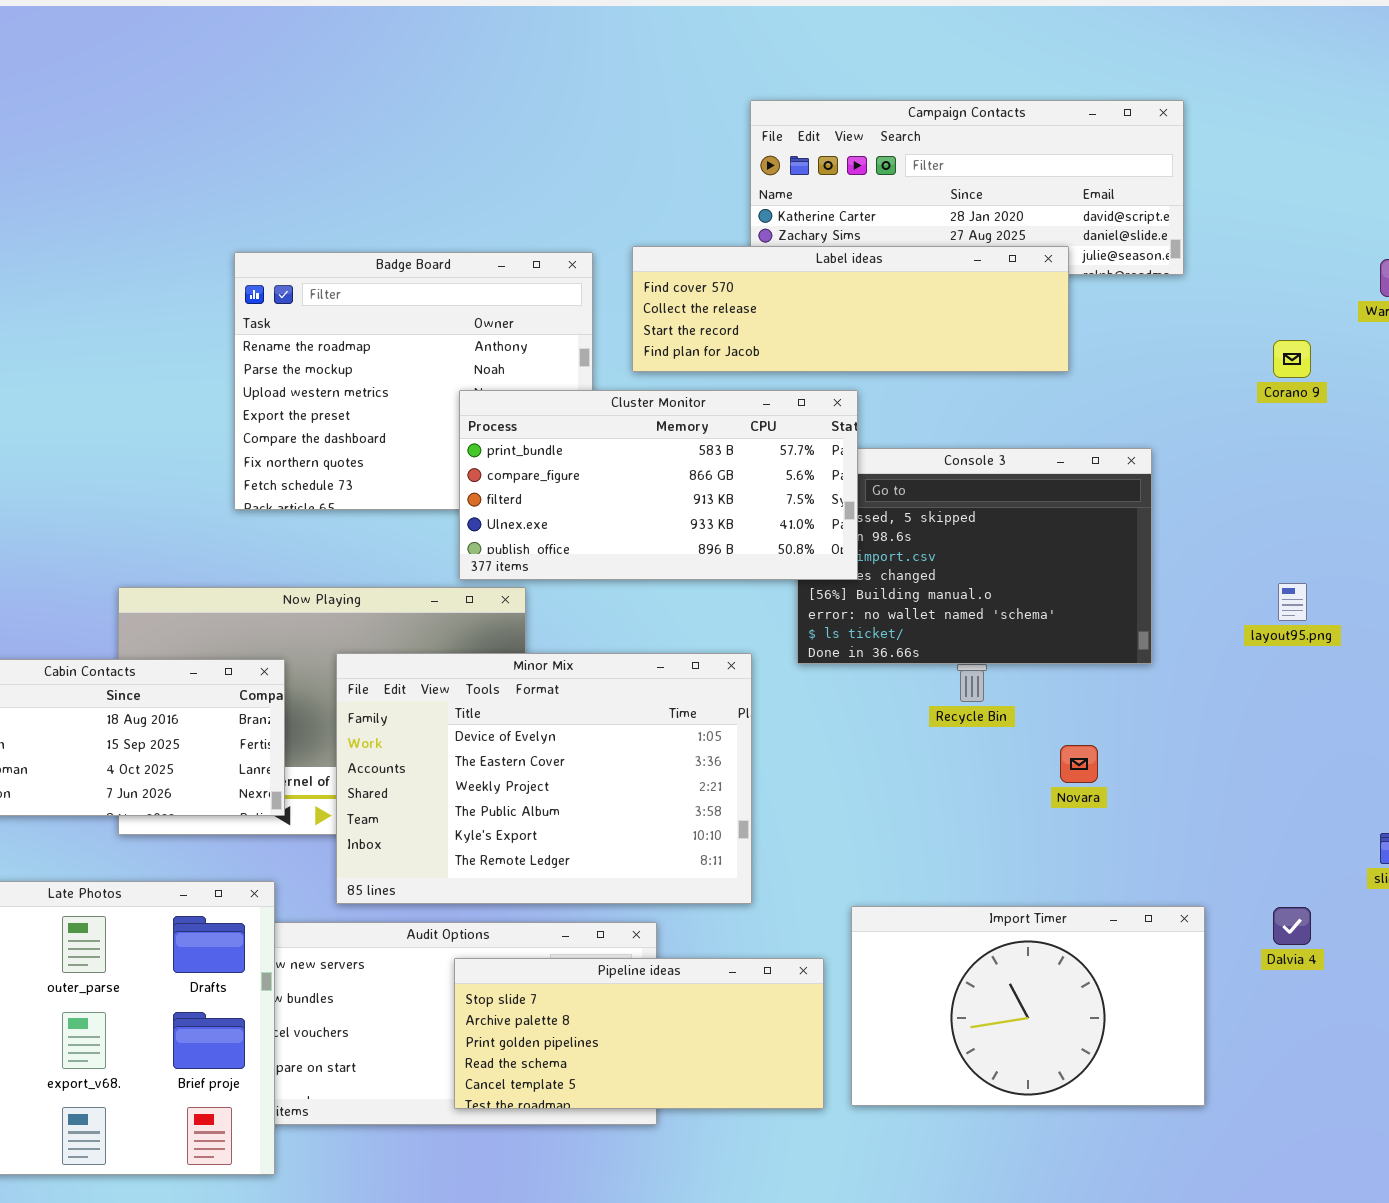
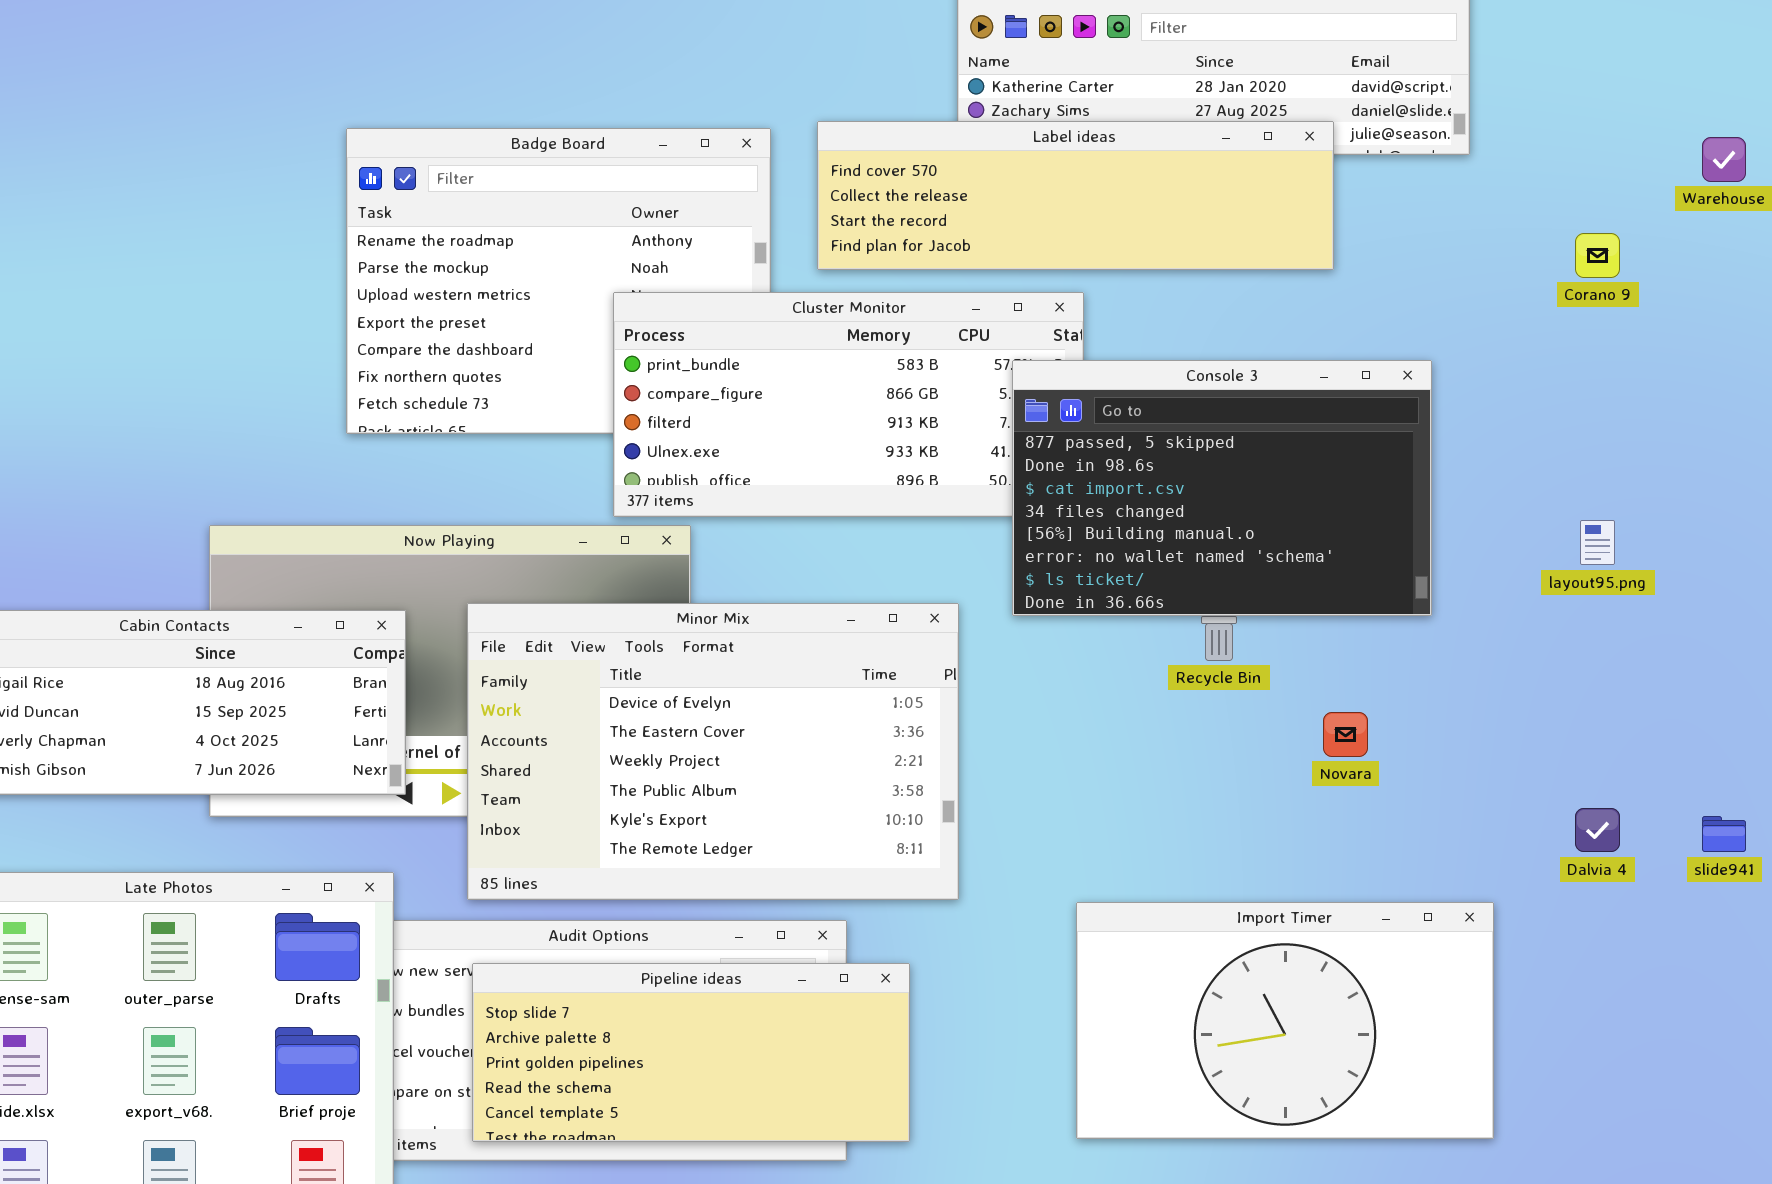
Console 3: [797,448,1152,664] -> [1012,360,1432,616], raised
Dalvia 4: [1273,907,1311,945] -> [1575,808,1620,852], moved
Pipeline ideas: [454,958,824,1109] -> [472,963,910,1142], moved

